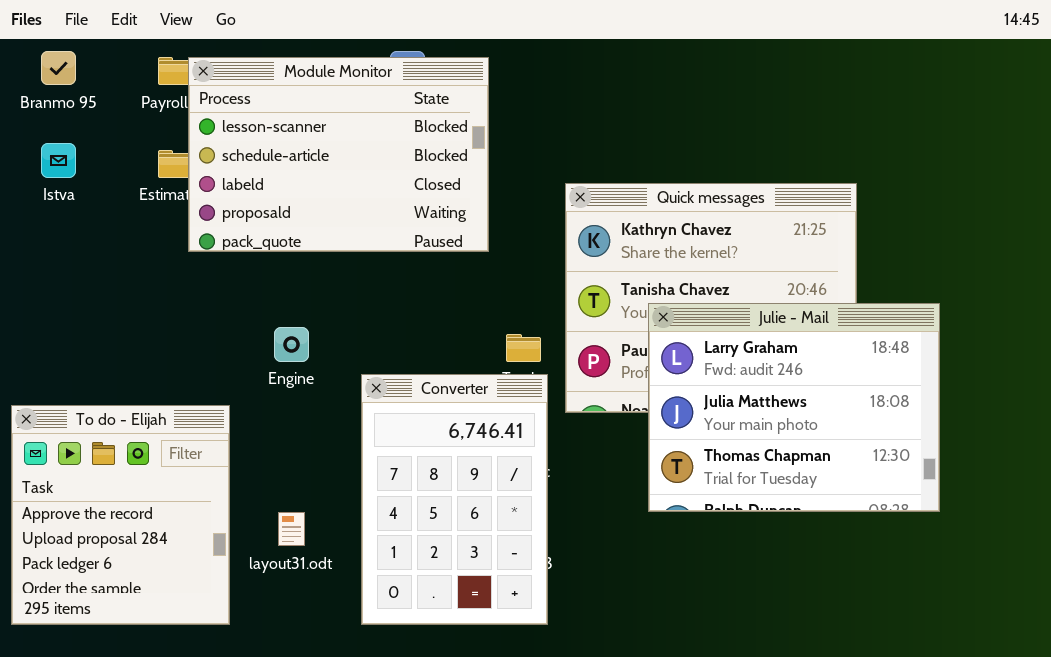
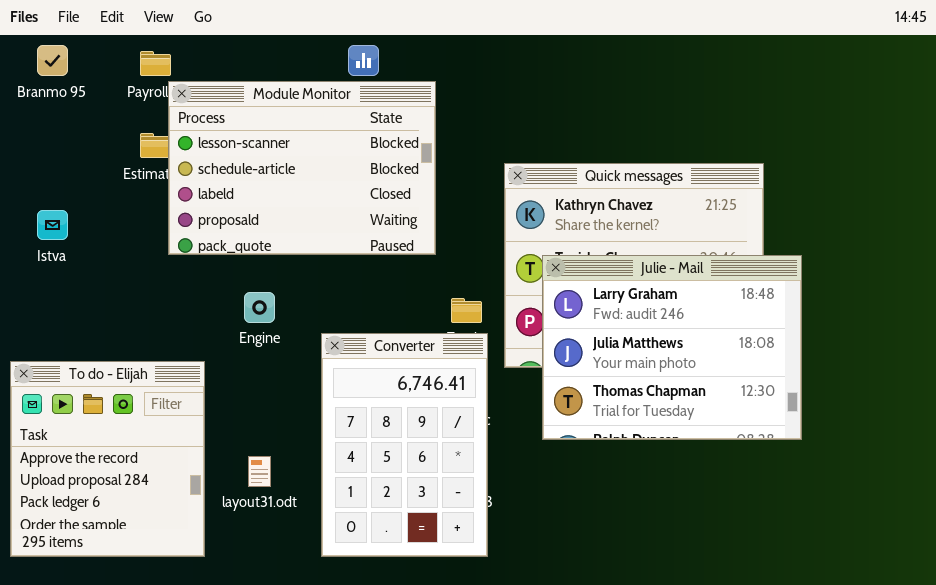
Module Monitor: [188,57,489,252] -> [168,81,436,255], moved
Istva: [41,143,76,178] -> [37,210,68,240], moved
Julie - Mail: [648,303,940,512] -> [542,255,802,440], moved

